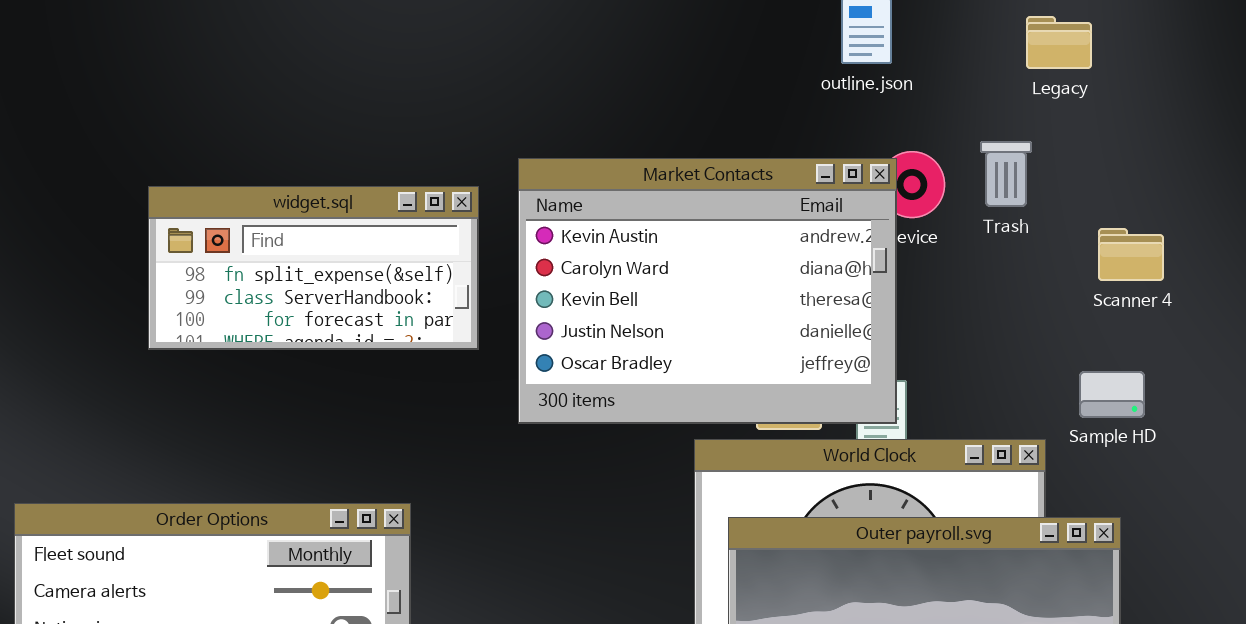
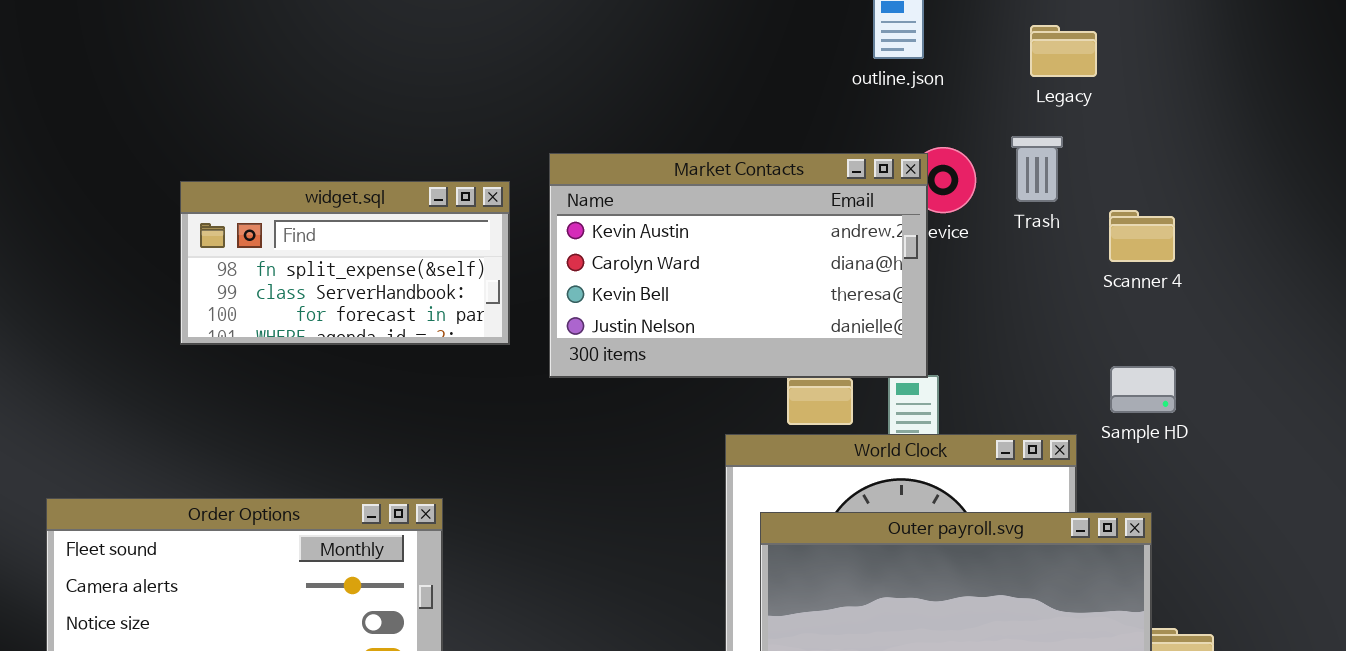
Legacy: [1026,16,1092,69] -> [1030,25,1097,77], moved
Market Contacts: [518,158,897,424] -> [549,153,928,378], resized
Scanner 4: [1098,228,1164,281] -> [1109,210,1175,262], moved

